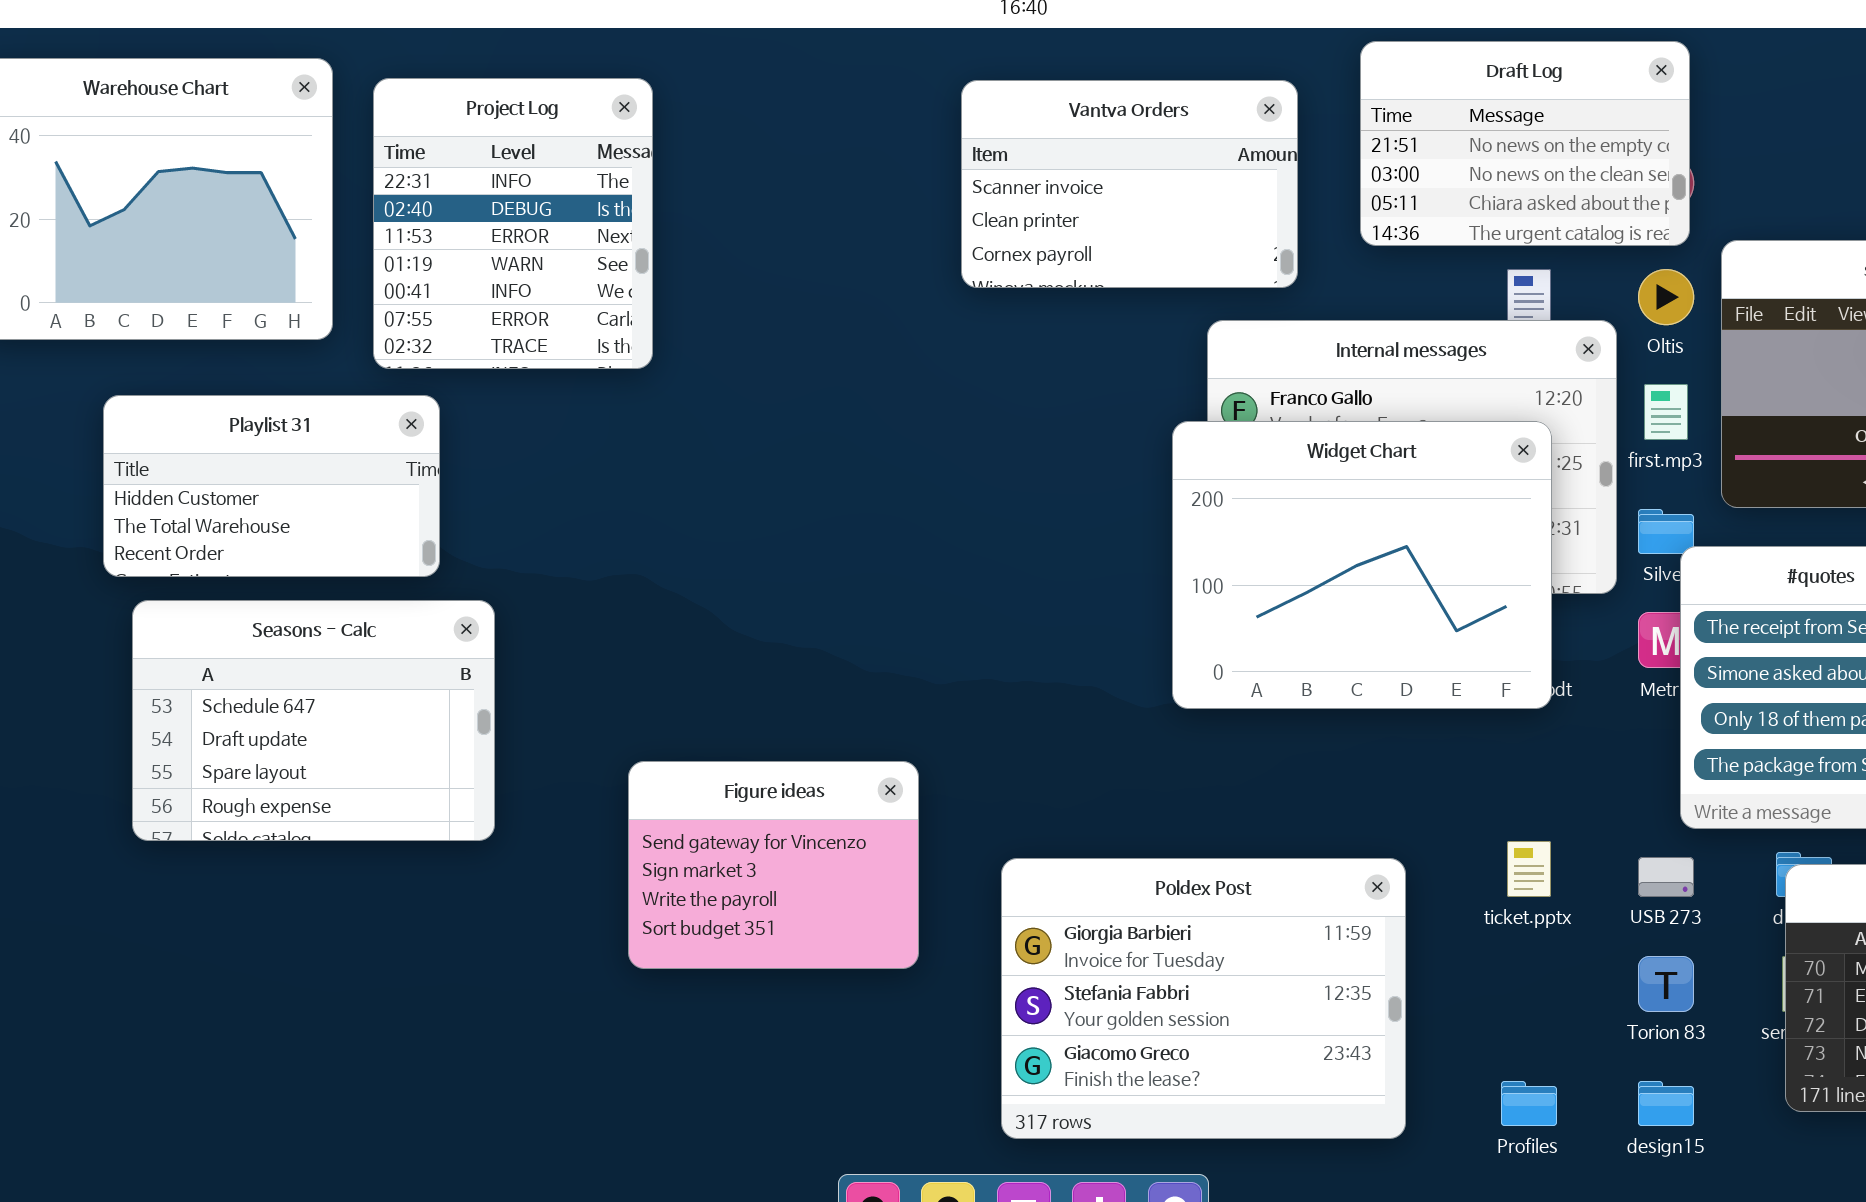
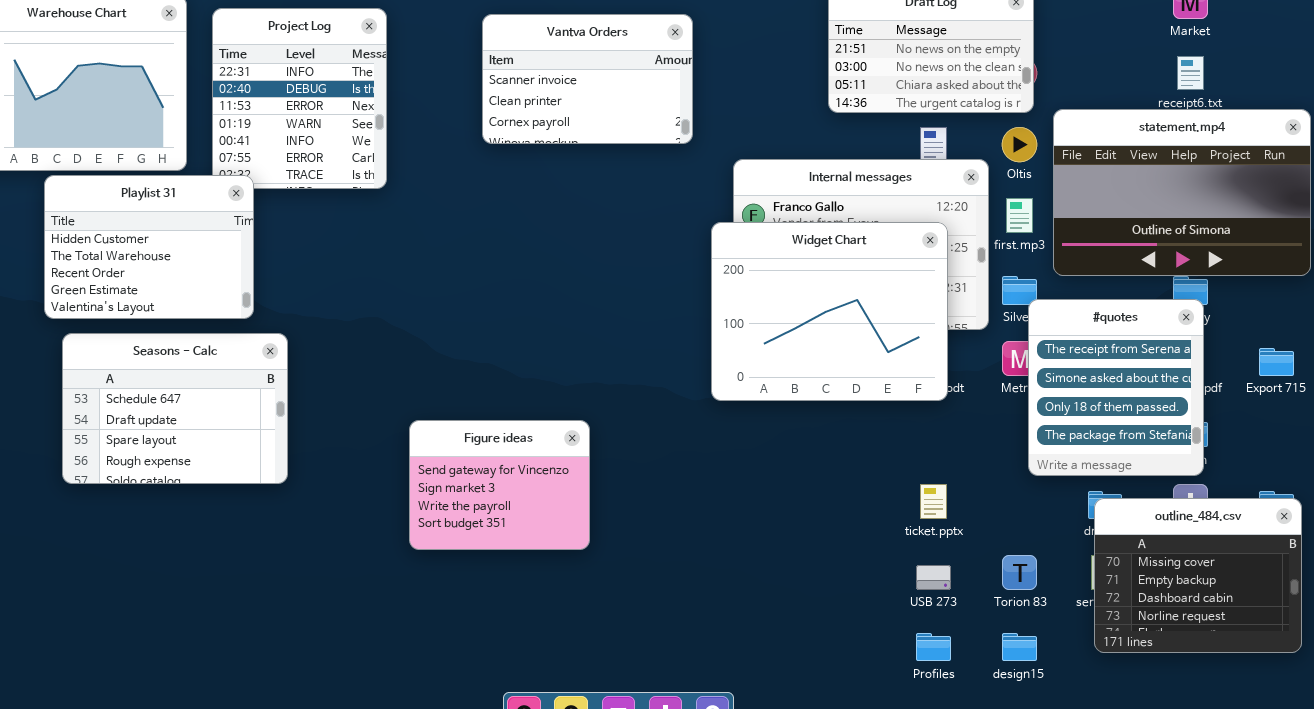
Vantva Orders: [961,80,1298,288] -> [482,14,693,144], moved
Playlist 31: [103,395,440,577] -> [44,175,254,319], resized
Figure ideas: [628,761,919,969] -> [409,420,590,550], moved
USB 273: [1638,857,1694,897] -> [916,565,951,590], moved
Poldex Post: [1001,858,1406,1139] -> none, closed

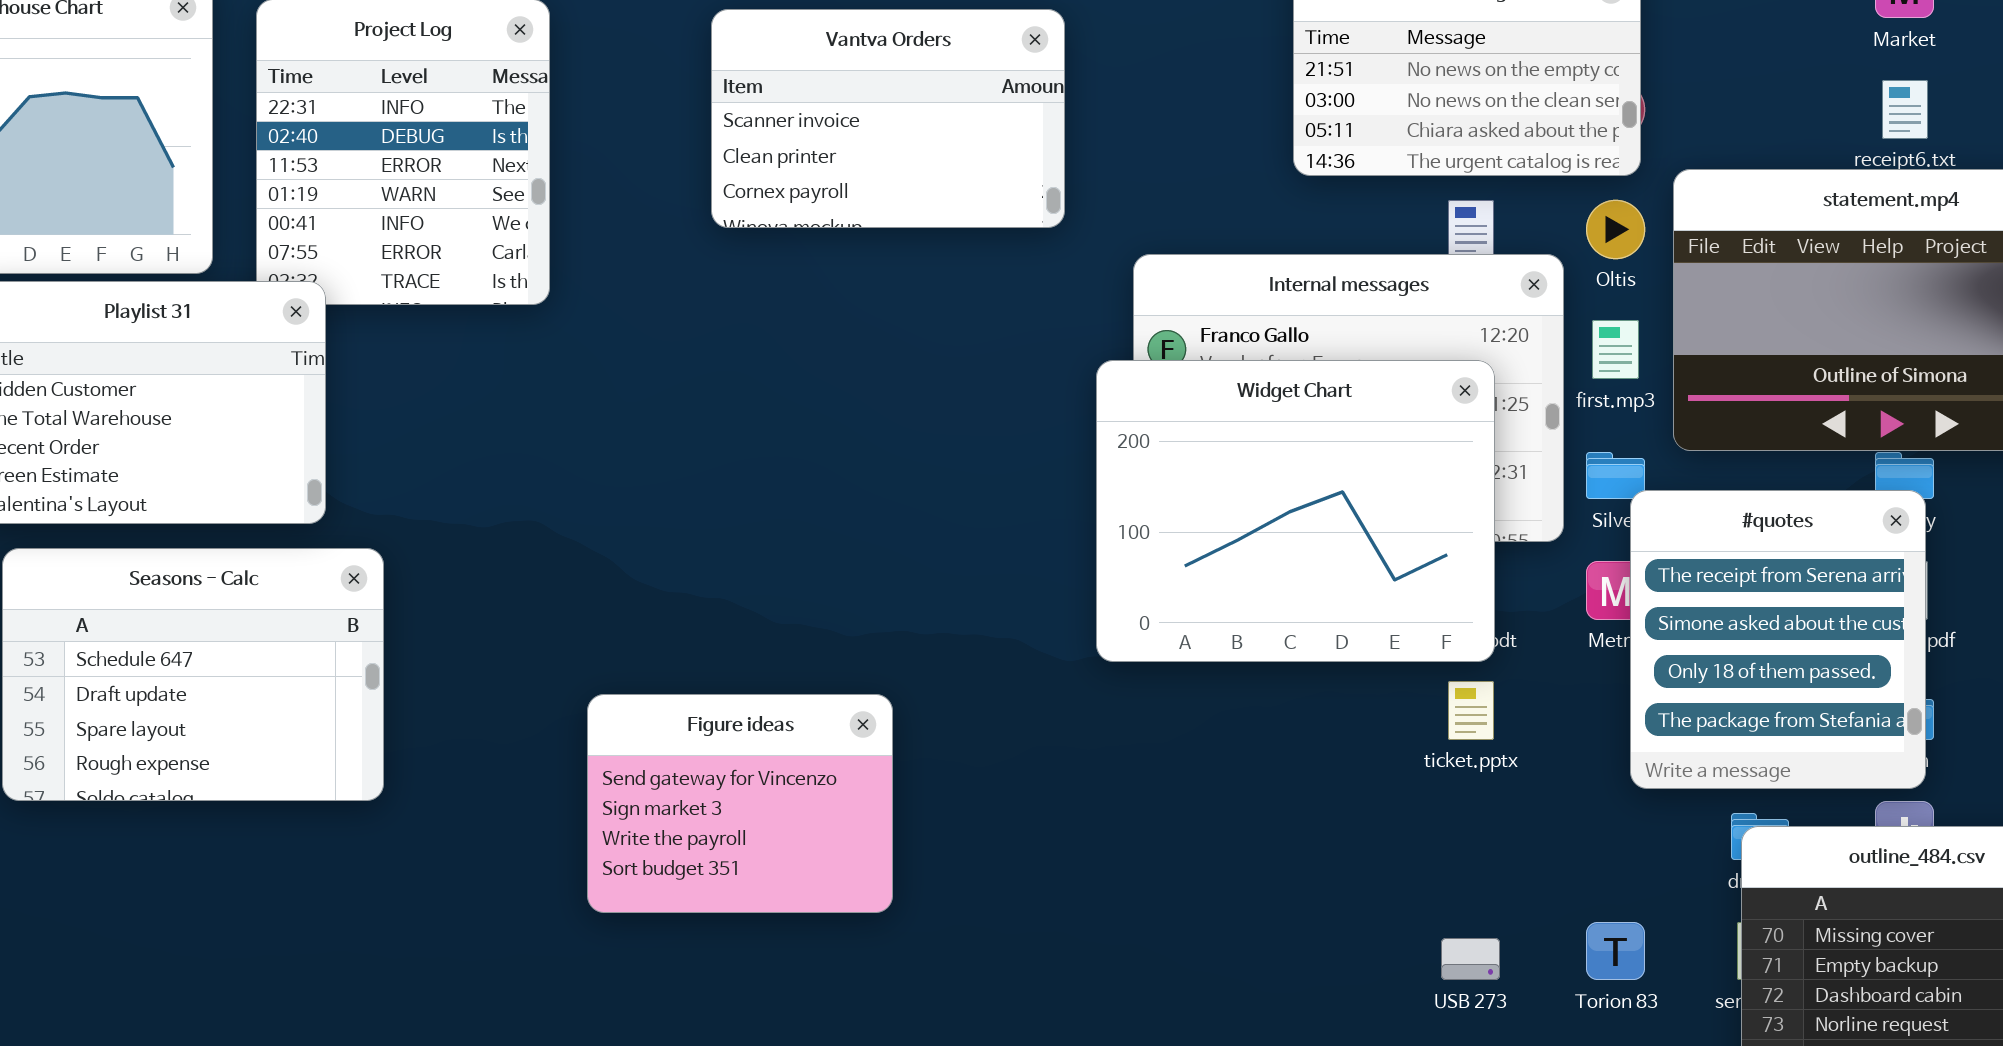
ticket.pptx: [920,484,947,519] -> [1448,681,1494,740], moved

